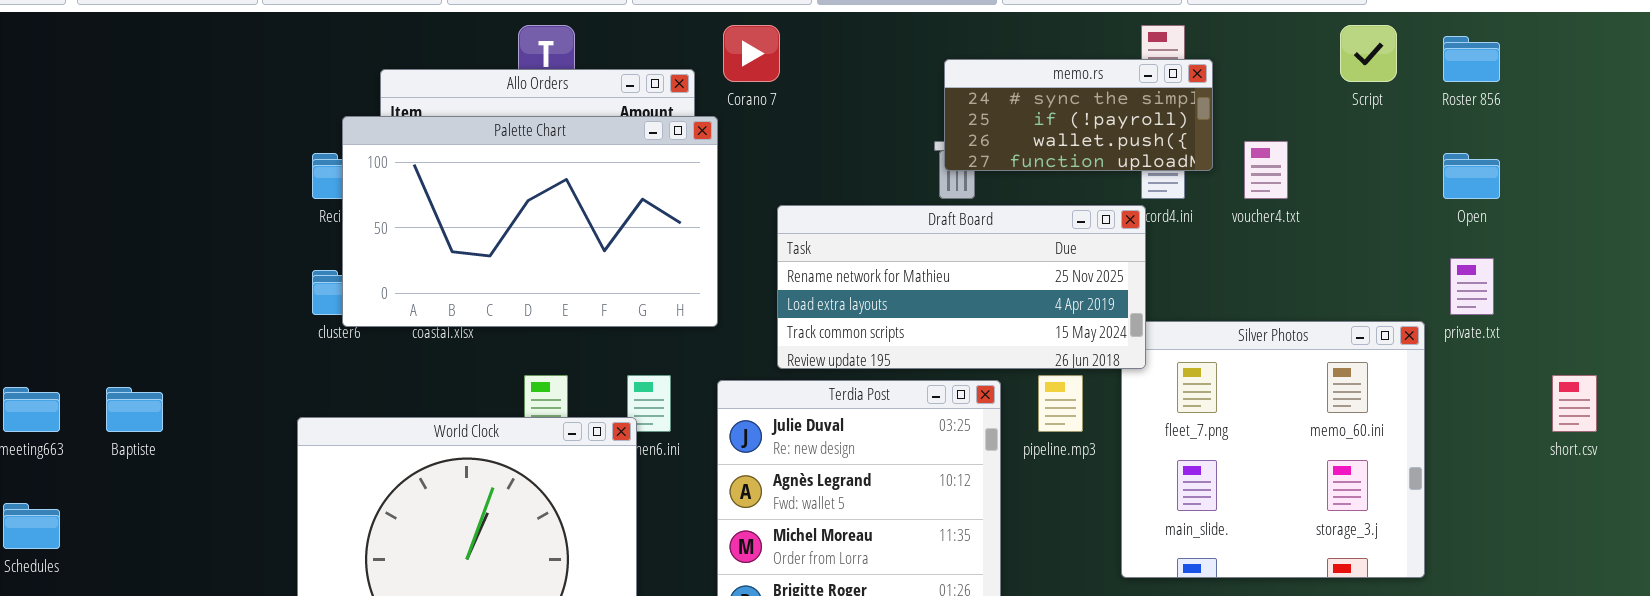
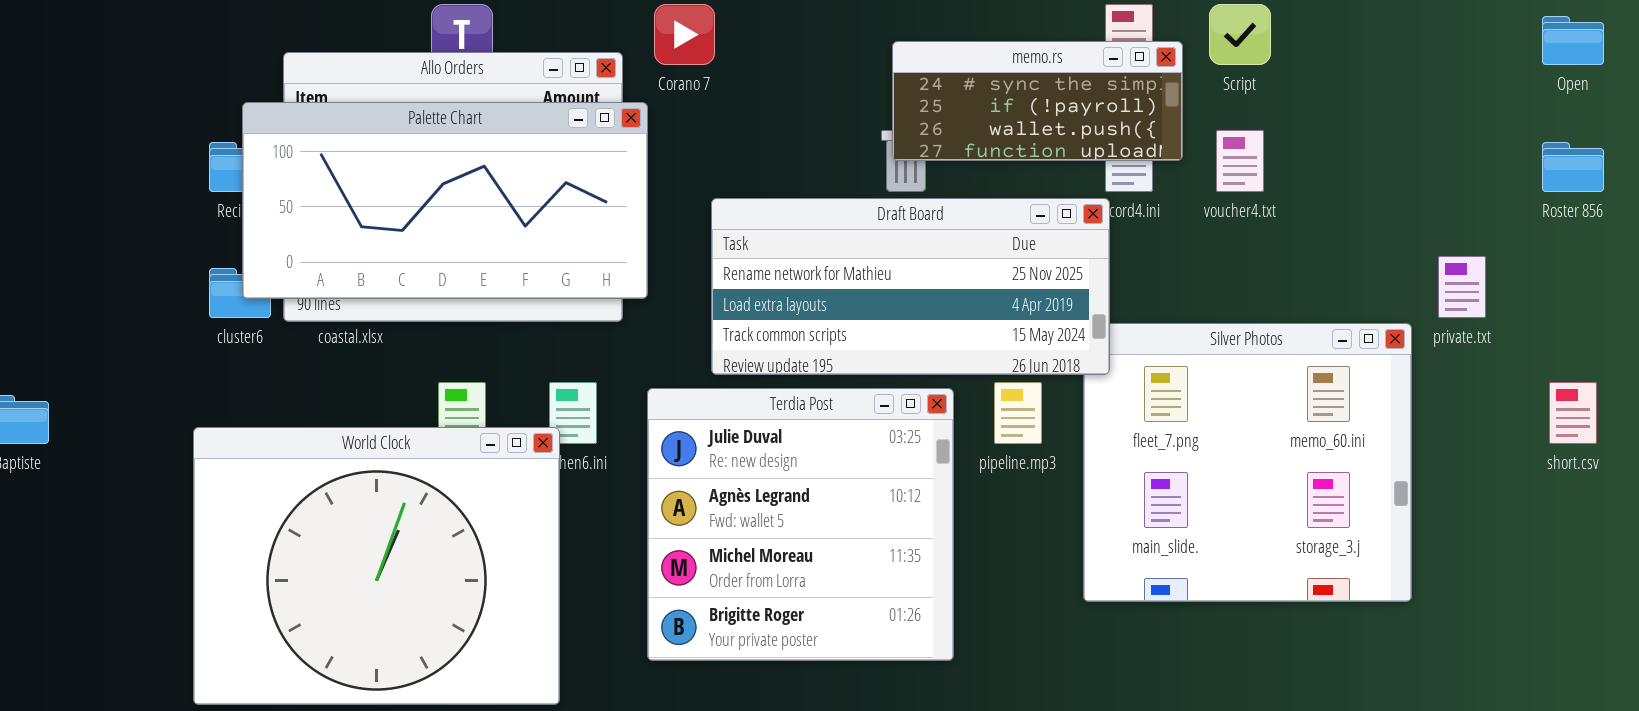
Script: [1340,25,1397,82] -> [1209,4,1271,65], moved
Roster 856: [1443,36,1500,82] -> [1542,142,1604,192], moved
Palette Chart: [342,116,718,327] -> [242,102,648,299], resized
Open: [1443,153,1500,199] -> [1542,16,1604,65], moved

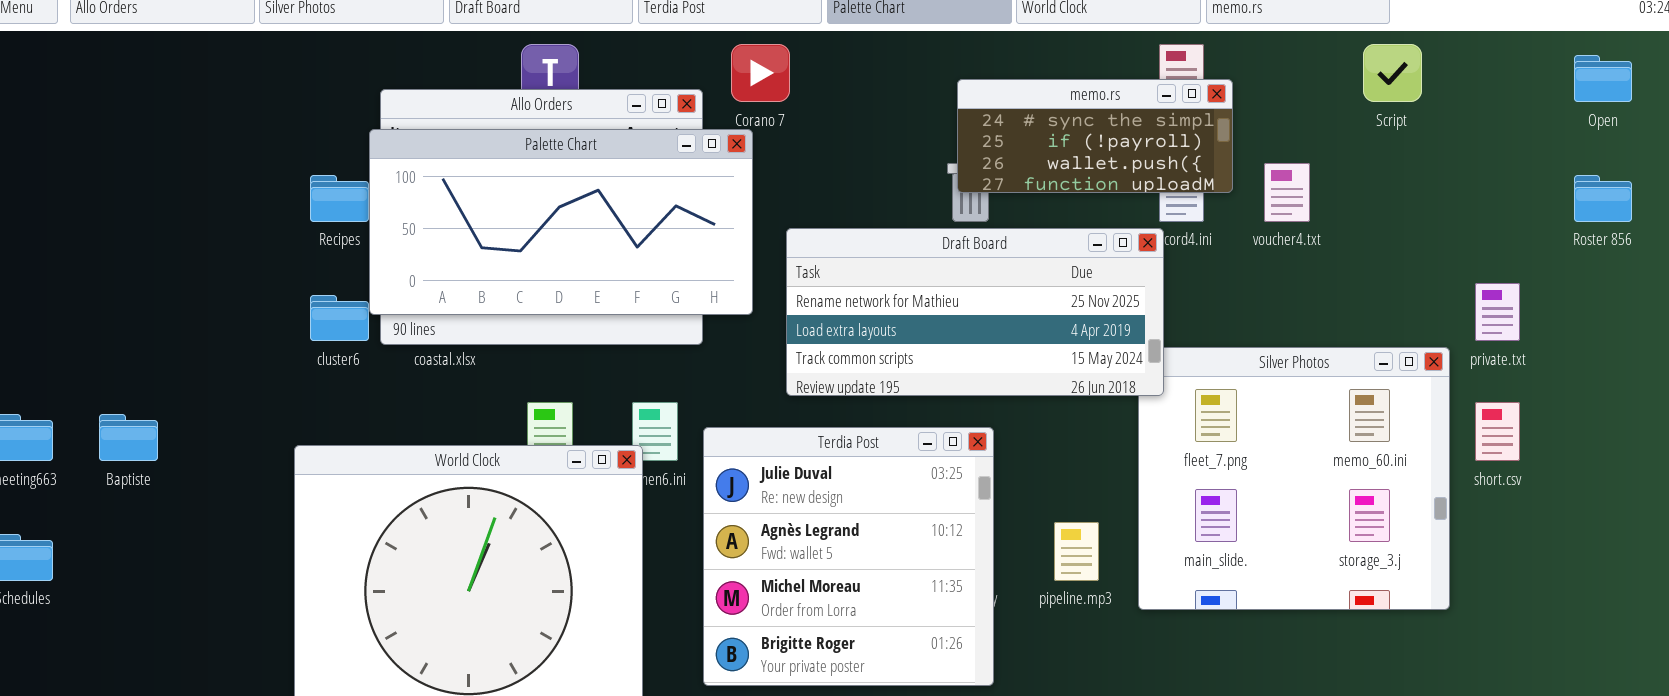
Script: [1209,4,1271,65] -> [1363,44,1422,102], moved
Palette Chart: [242,102,648,299] -> [369,129,753,315], moved
pipeline.mp3: [994,382,1042,444] -> [1054,522,1099,581], moved
short.csv: [1549,382,1597,444] -> [1475,402,1520,461], moved
Terdia Post: [647,388,954,661] -> [703,427,994,686], moved

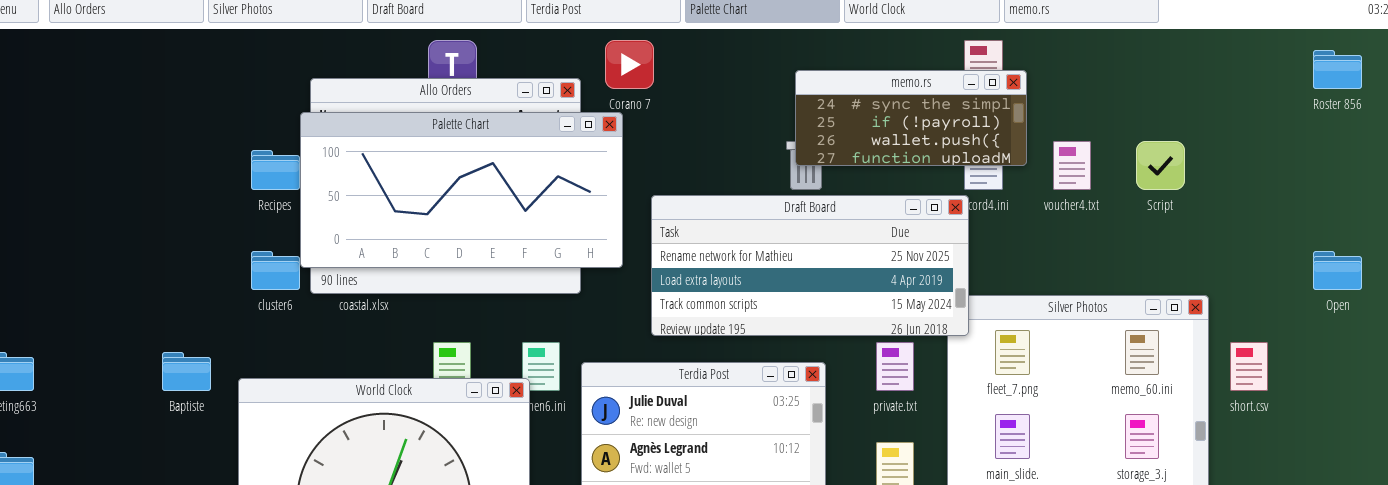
Script: [1363,44,1422,102] -> [1136,141,1185,190], moved
Open: [1574,55,1632,102] -> [1313,251,1362,290], moved
Roster 856: [1574,175,1632,222] -> [1313,50,1362,89], moved
private.txt: [1475,283,1520,341] -> [876,342,914,391], moved
Baptiste: [99,414,158,461] -> [162,352,211,391], moved

